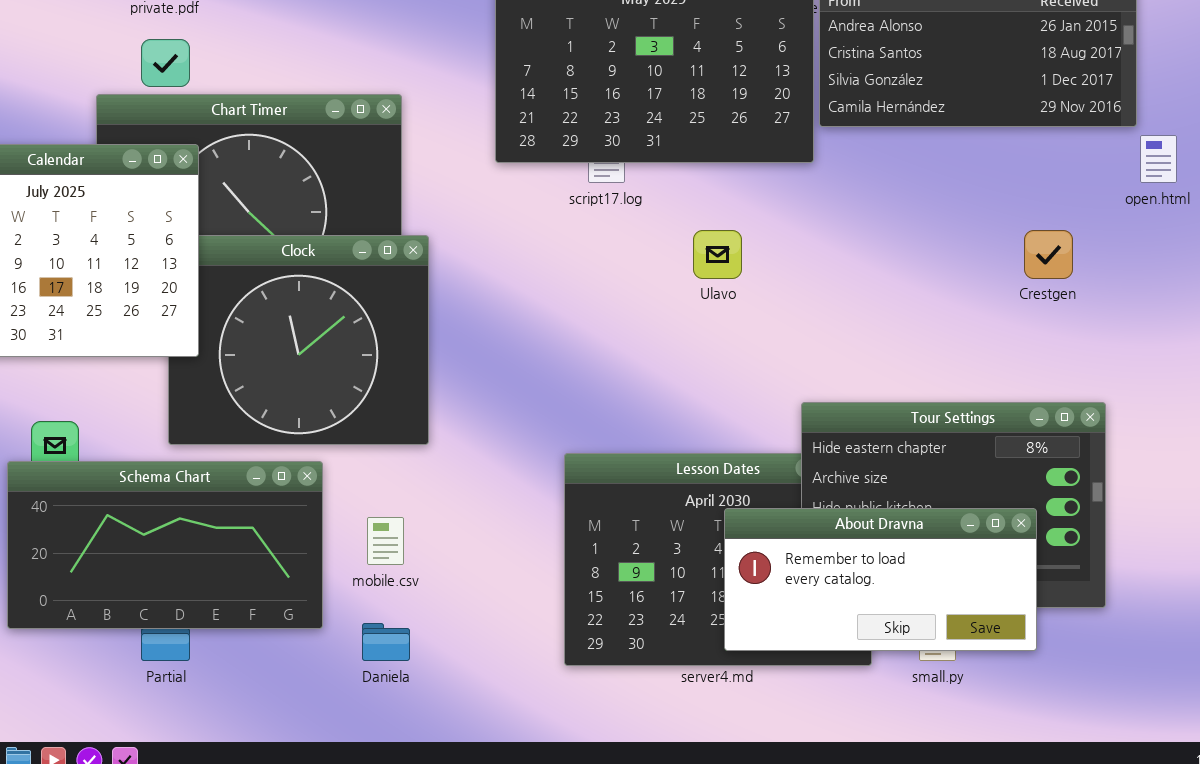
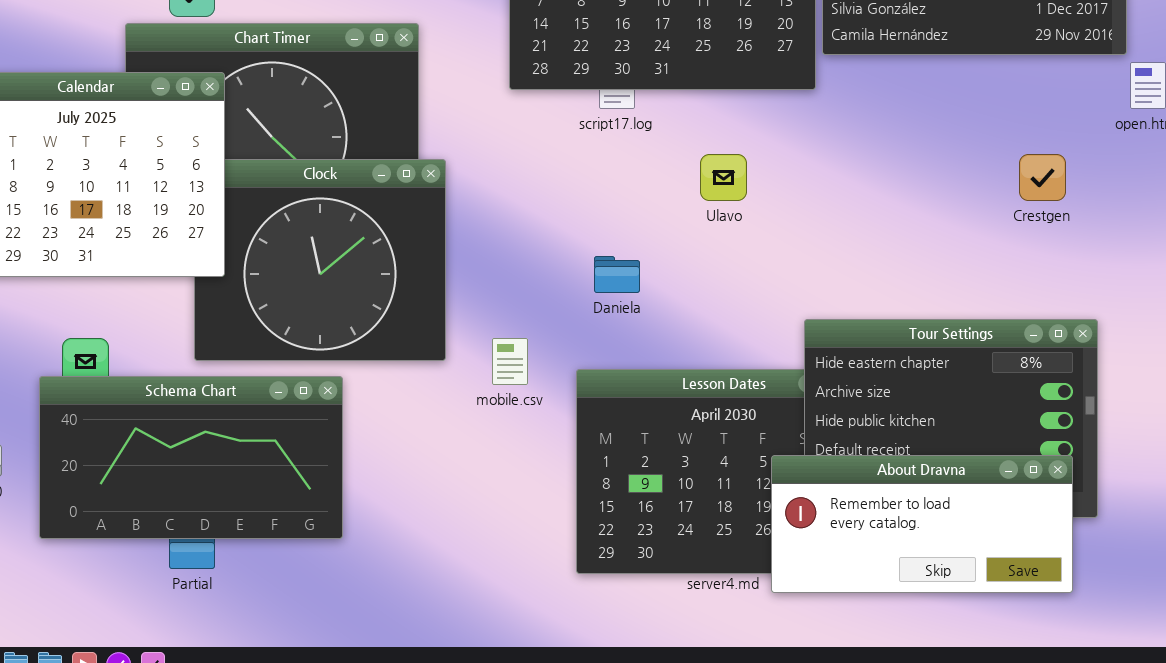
About Dravna: [724,508,1037,651] -> [771,455,1073,593], moved
mobile.csv: [367,517,404,565] -> [492,338,528,385], moved
Daniela: [362,623,410,661] -> [594,256,640,293], moved

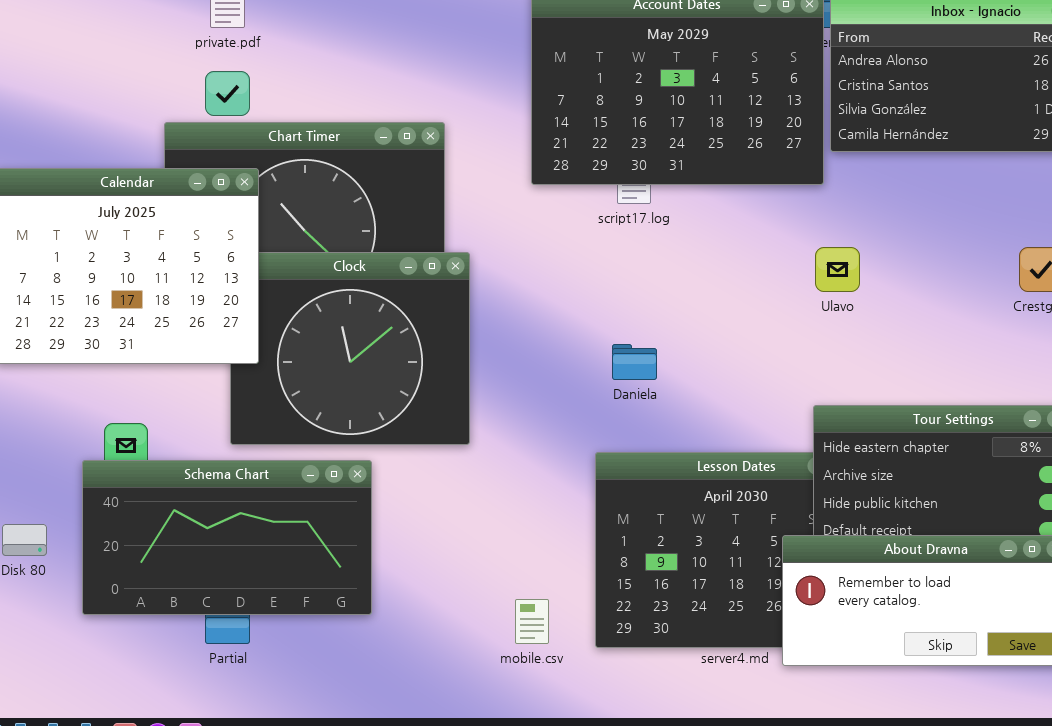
Ulavo: [700,154,747,201] -> [815,247,860,292], moved
mobile.csv: [492,338,528,385] -> [515,599,549,644], moved

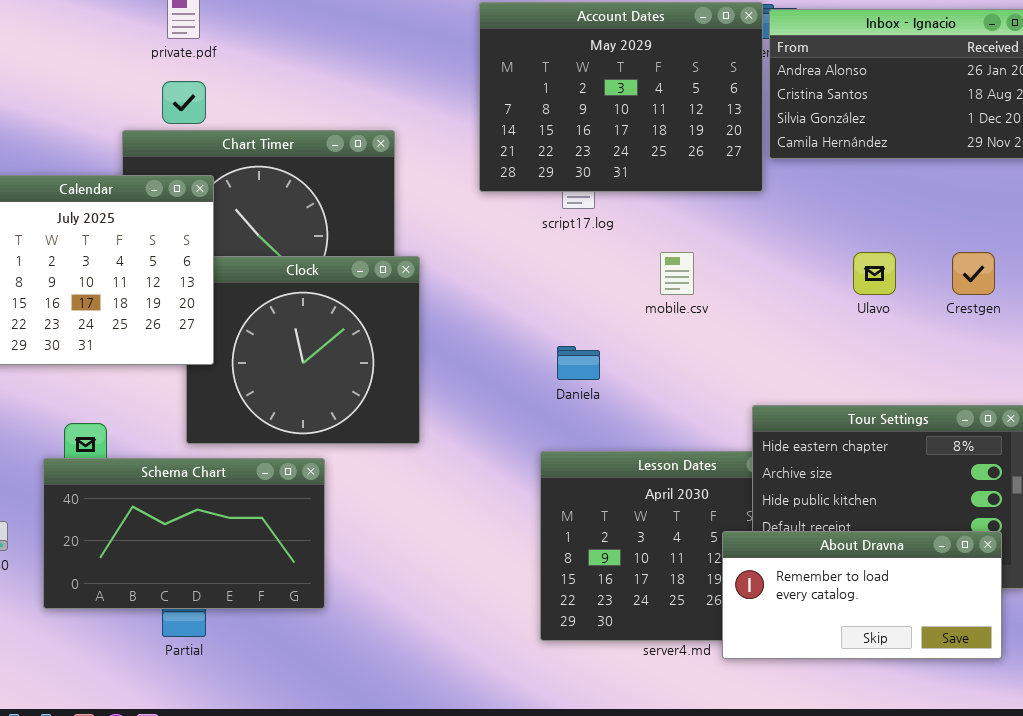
Ulavo: [815,247,860,292] -> [853,252,896,295], moved
mobile.csv: [515,599,549,644] -> [660,252,694,295], moved

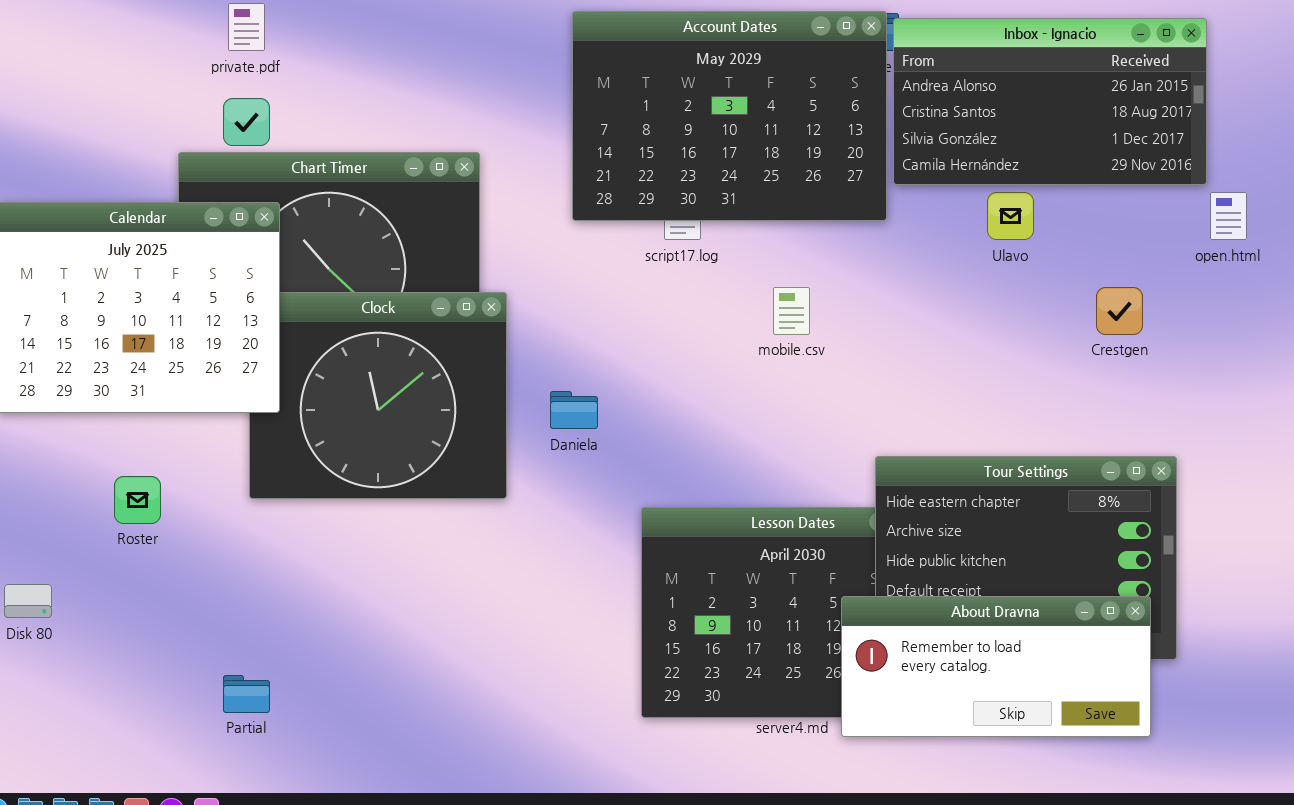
Ulavo: [853,252,896,295] -> [987,192,1034,240], moved
Daniela: [557,346,600,380] -> [550,391,598,429], moved
Schema Chart: [43,458,325,609] -> none, closed

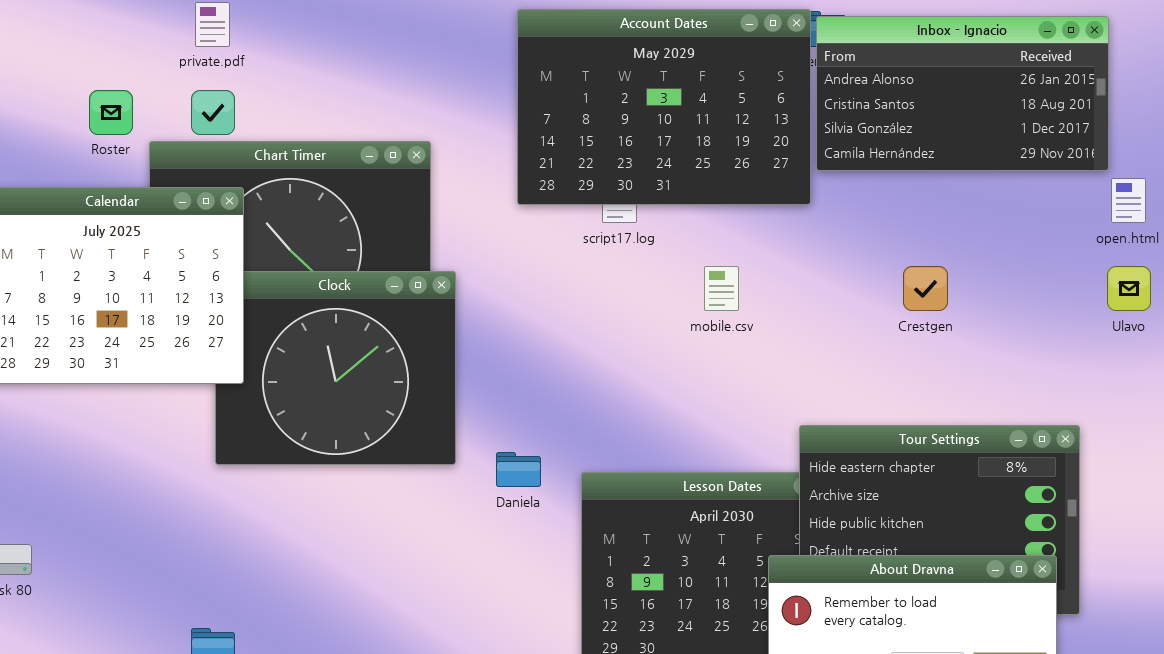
Ulavo: [987,192,1034,240] -> [1107,266,1151,311], moved
Crestgen: [1096,287,1143,335] -> [903,266,948,311], moved
Daniela: [550,391,598,429] -> [496,452,541,487], moved
Roster: [114,476,161,524] -> [89,90,133,135], moved

